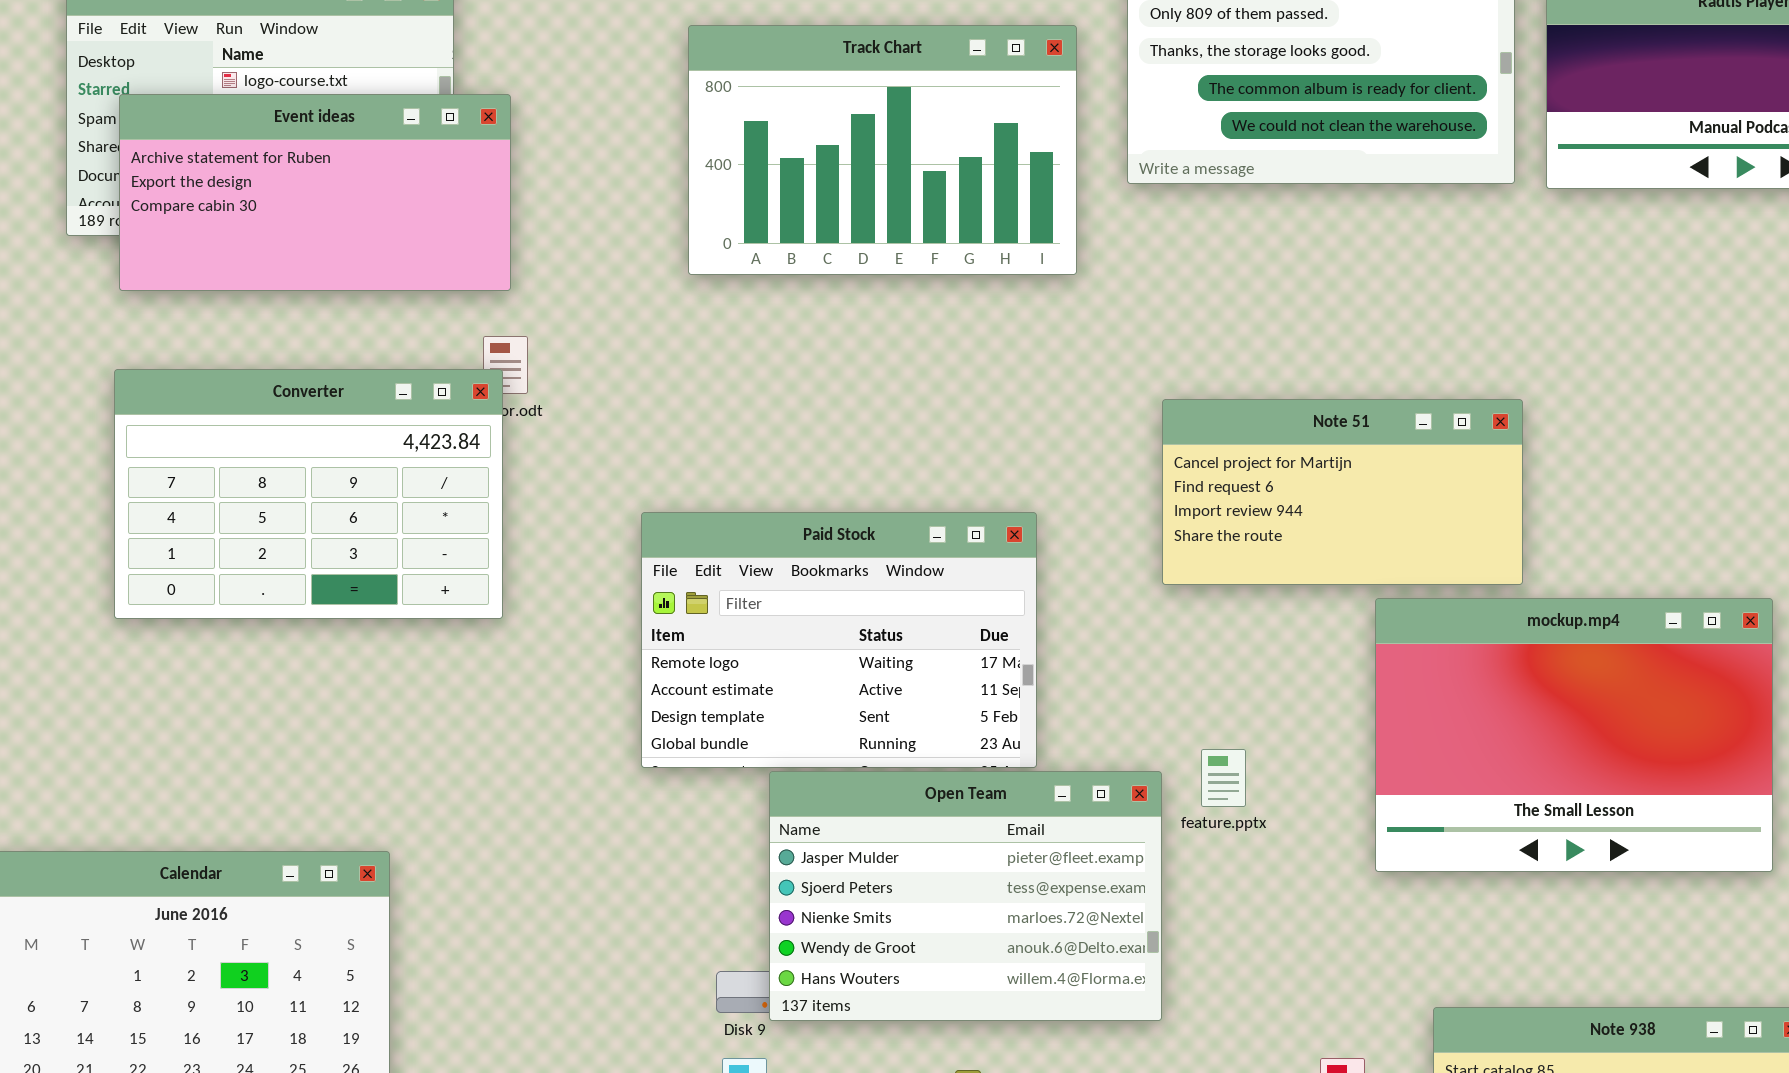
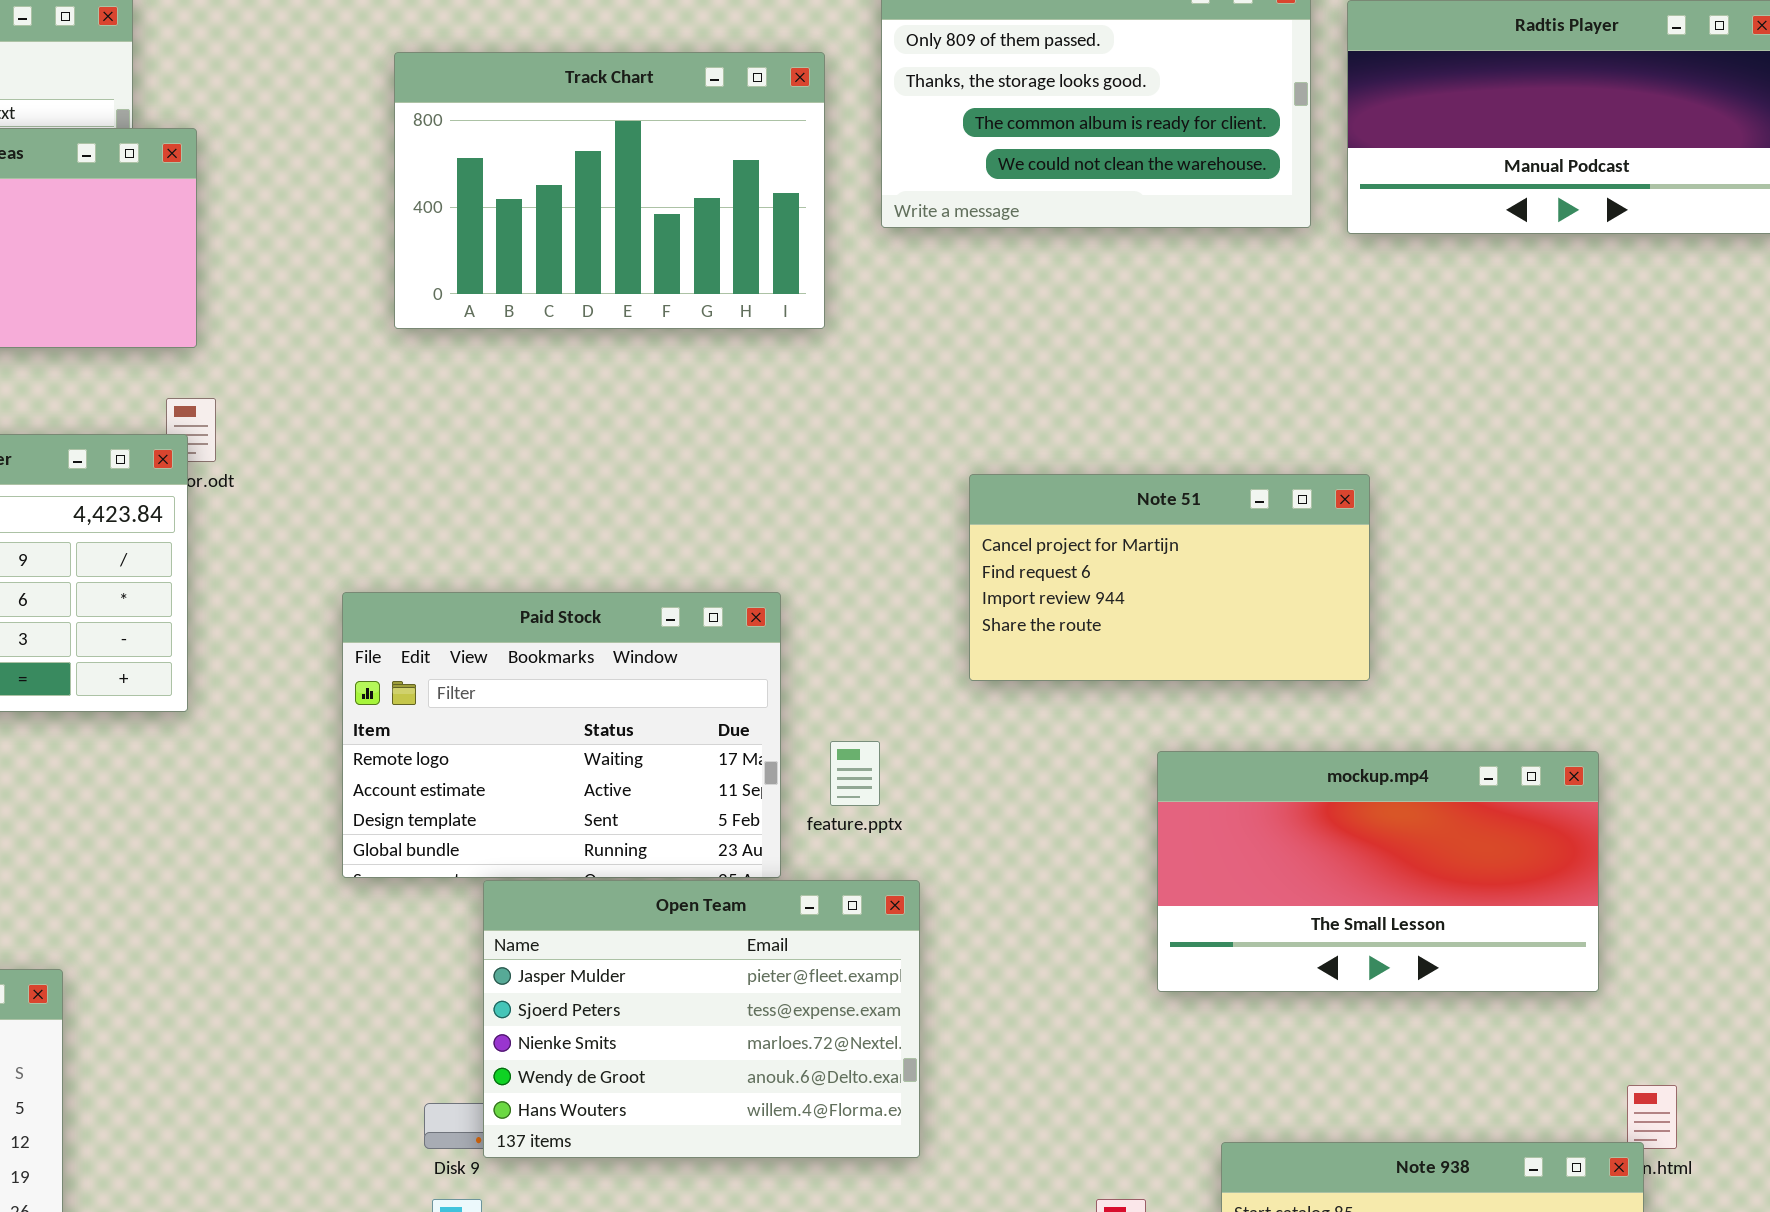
Note 51: [1162,399,1523,585] -> [969,474,1370,681], moved
mockup.mp4: [1375,598,1773,872] -> [1157,751,1599,992], resized
feature.pptx: [1201,749,1246,807] -> [830,741,880,806], moved

